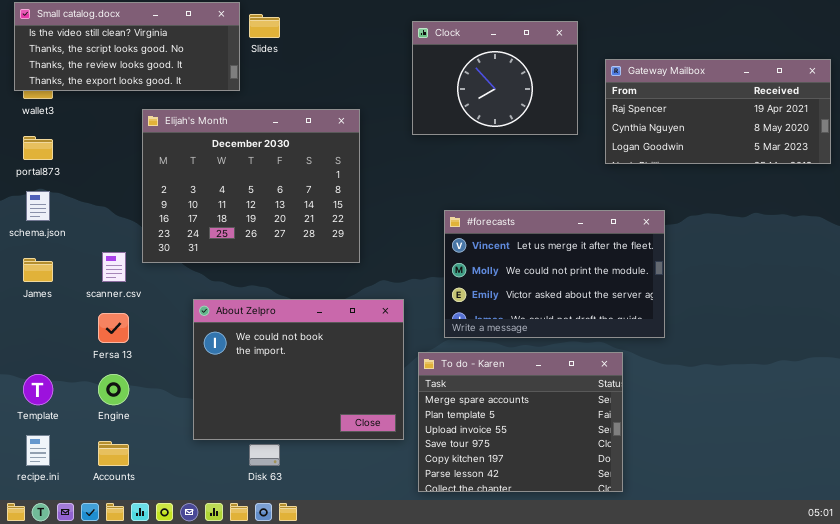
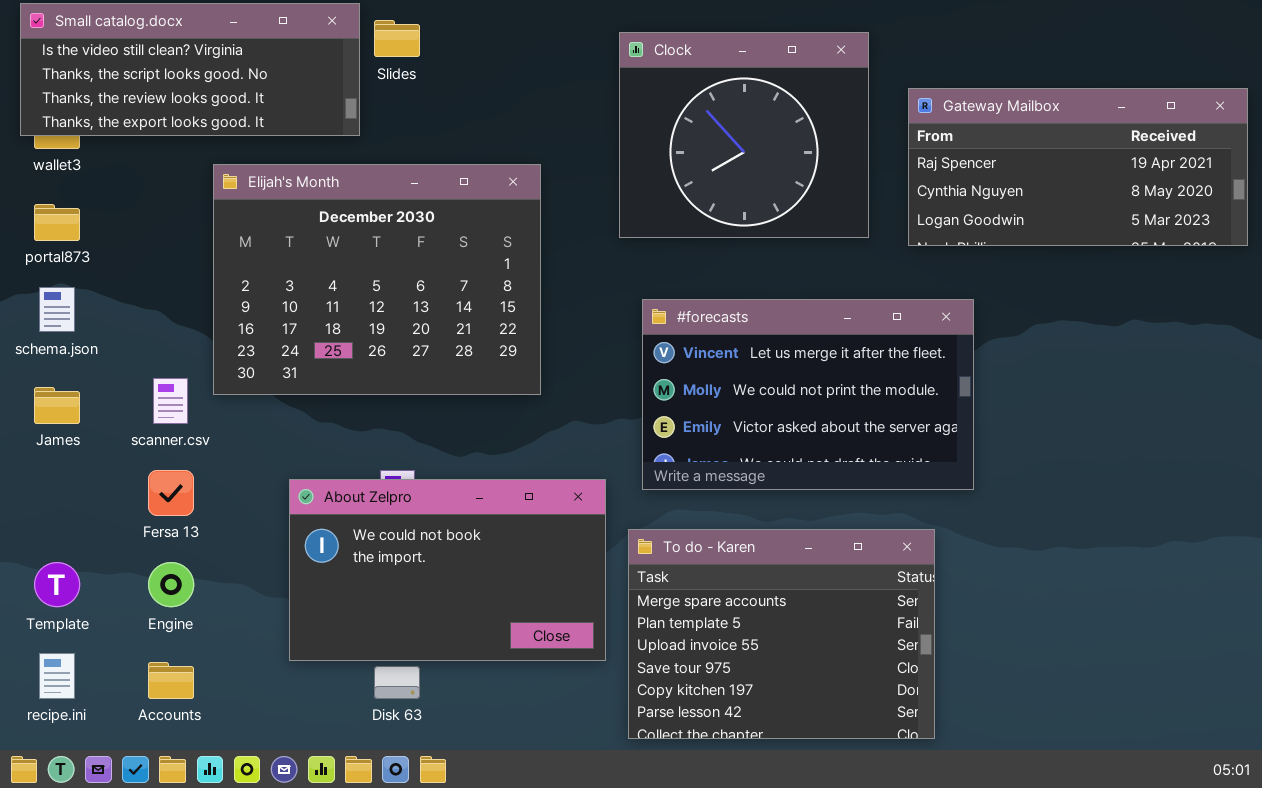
Clock: [412,21,578,135] -> [619,32,869,238], resized
#forecasts: [444,210,665,338] -> [642,299,974,490], moved
About Zelpro: [193,299,404,440] -> [289,479,606,661], resized

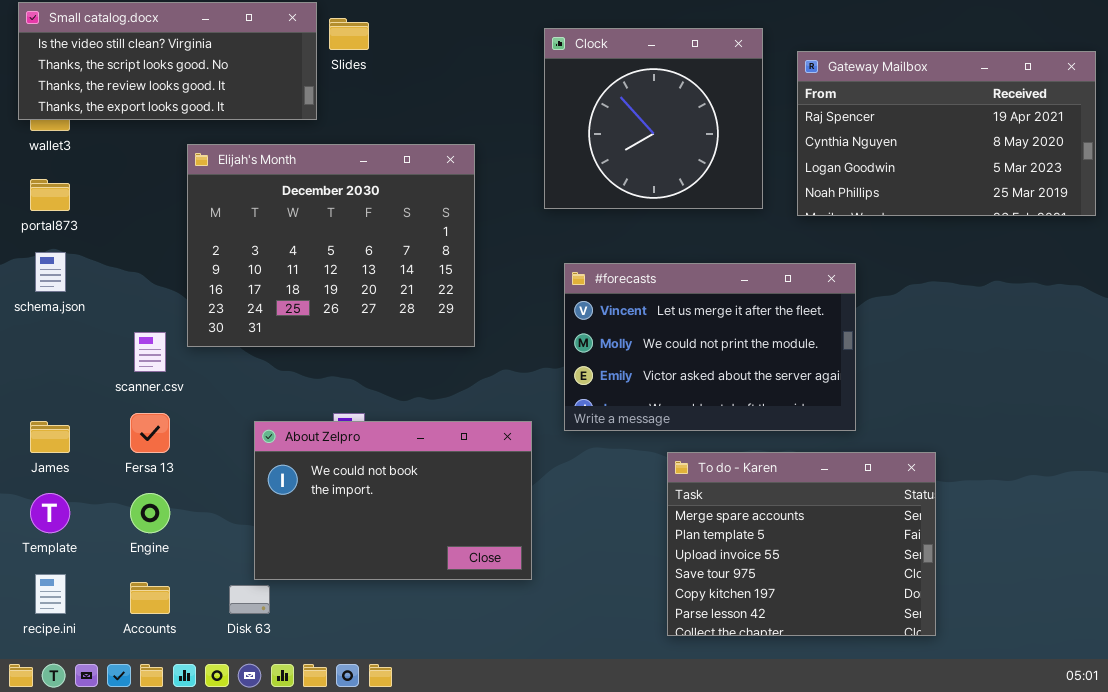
Gateway Mailbox: [908,88,1248,246] -> [797,51,1096,216], resized
James: [34,387,80,424] -> [30,421,70,453], moved
To do - Karen: [628,529,935,739] -> [667,452,936,636], moved
Disk 63: [374,666,420,699] -> [229,585,270,614], moved

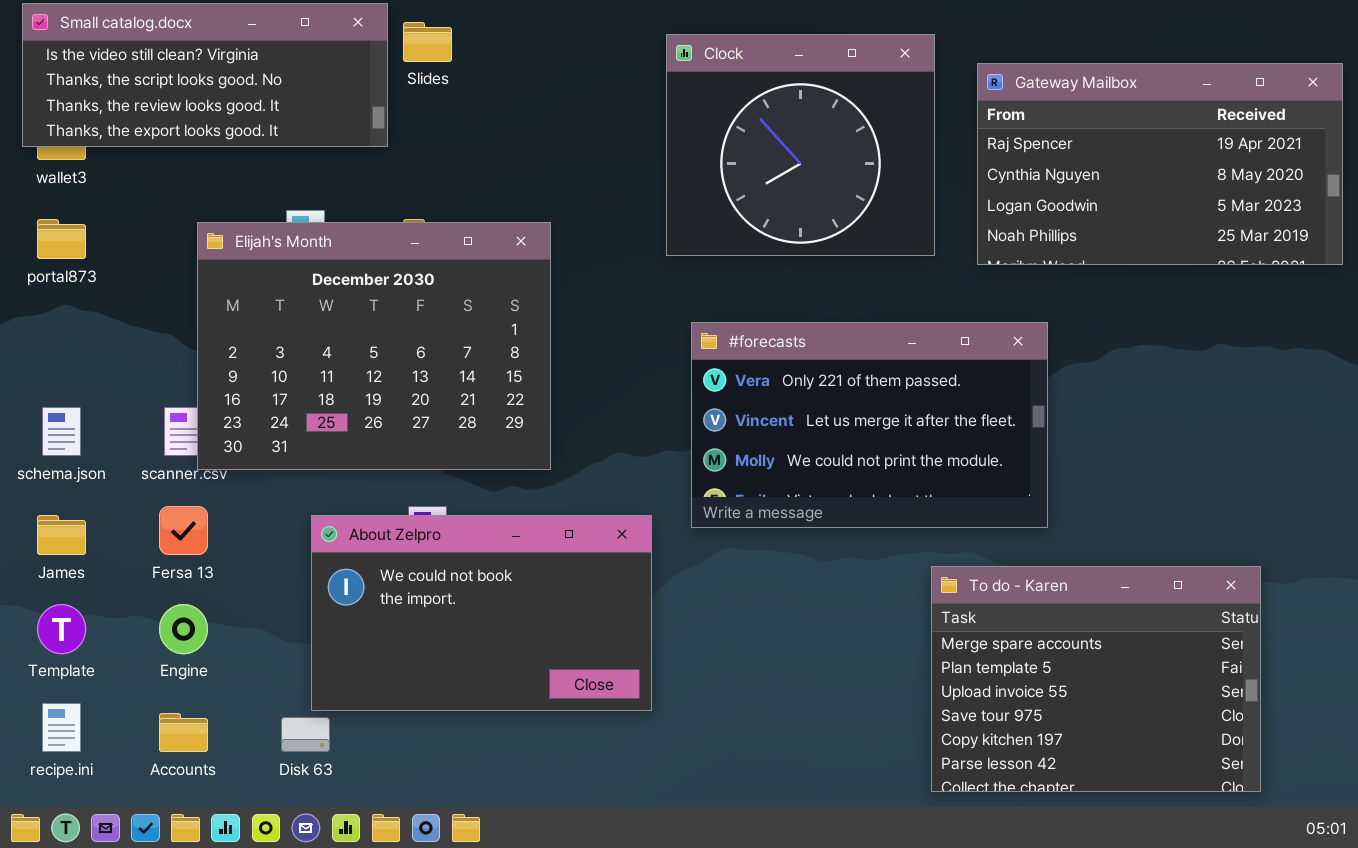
Elijah's Month: [187,144,475,347] -> [197,222,551,470], moved
schema.json: [35,252,66,292] -> [42,407,81,456], moved
#forecasts: [564,263,856,431] -> [691,322,1048,528], scrolled up 1 row
To do - Karen: [667,452,936,636] -> [931,566,1261,792], moved

